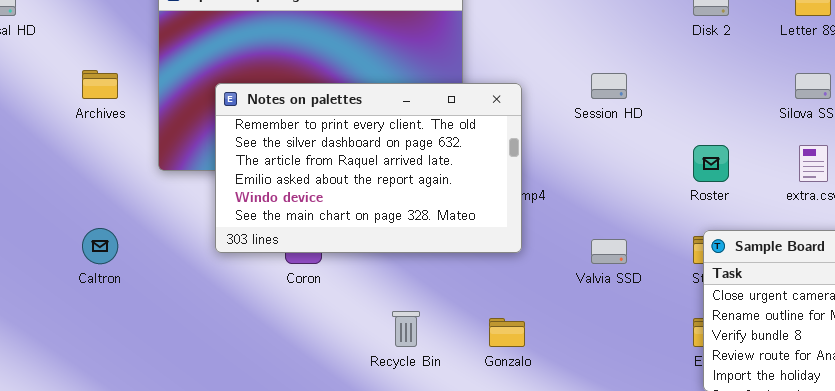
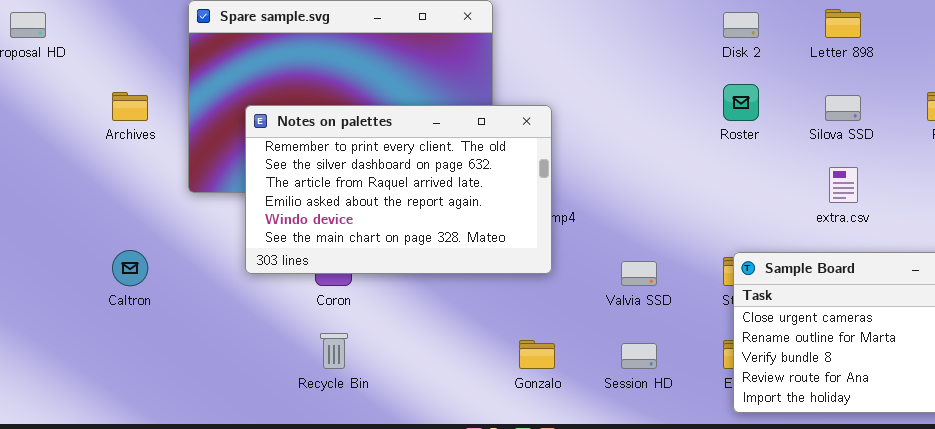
Session HD: [591,73,627,99] -> [621,343,657,369], moved
Roster: [693,145,729,182] -> [723,84,759,121], moved
Recycle Bin: [392,311,420,347] -> [320,333,348,369], moved

